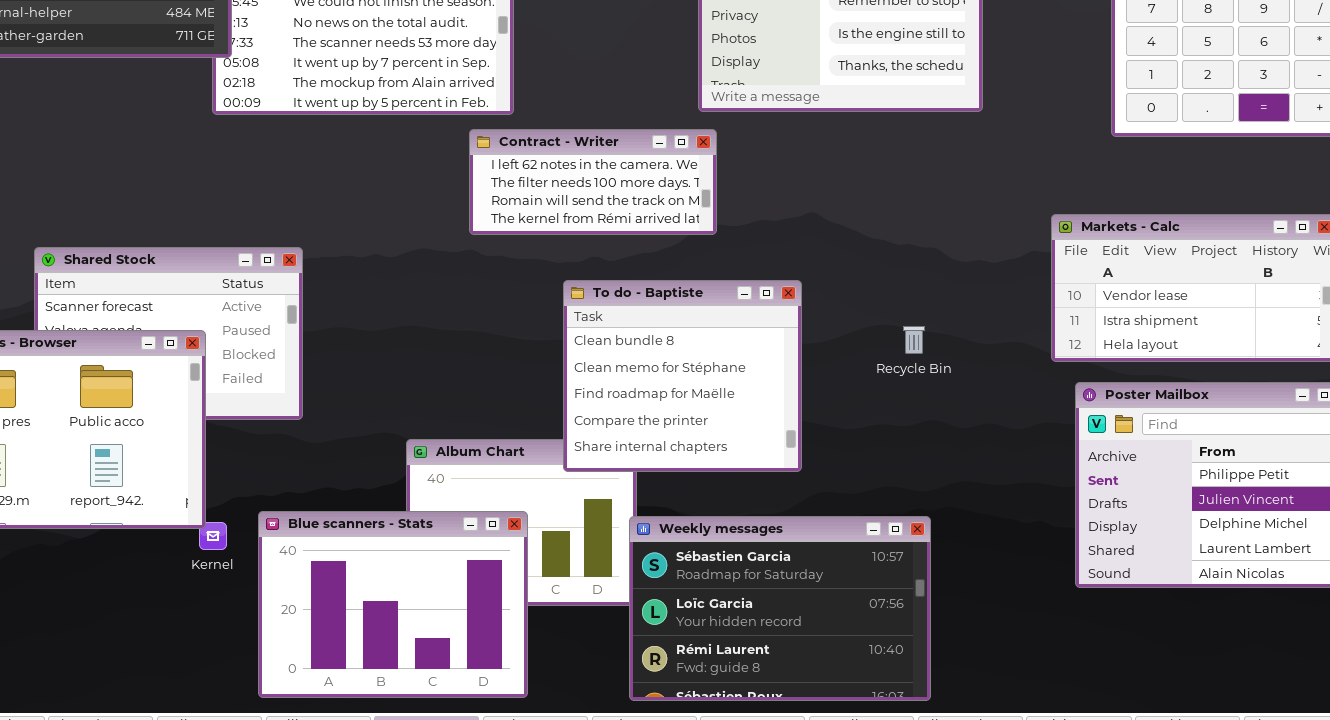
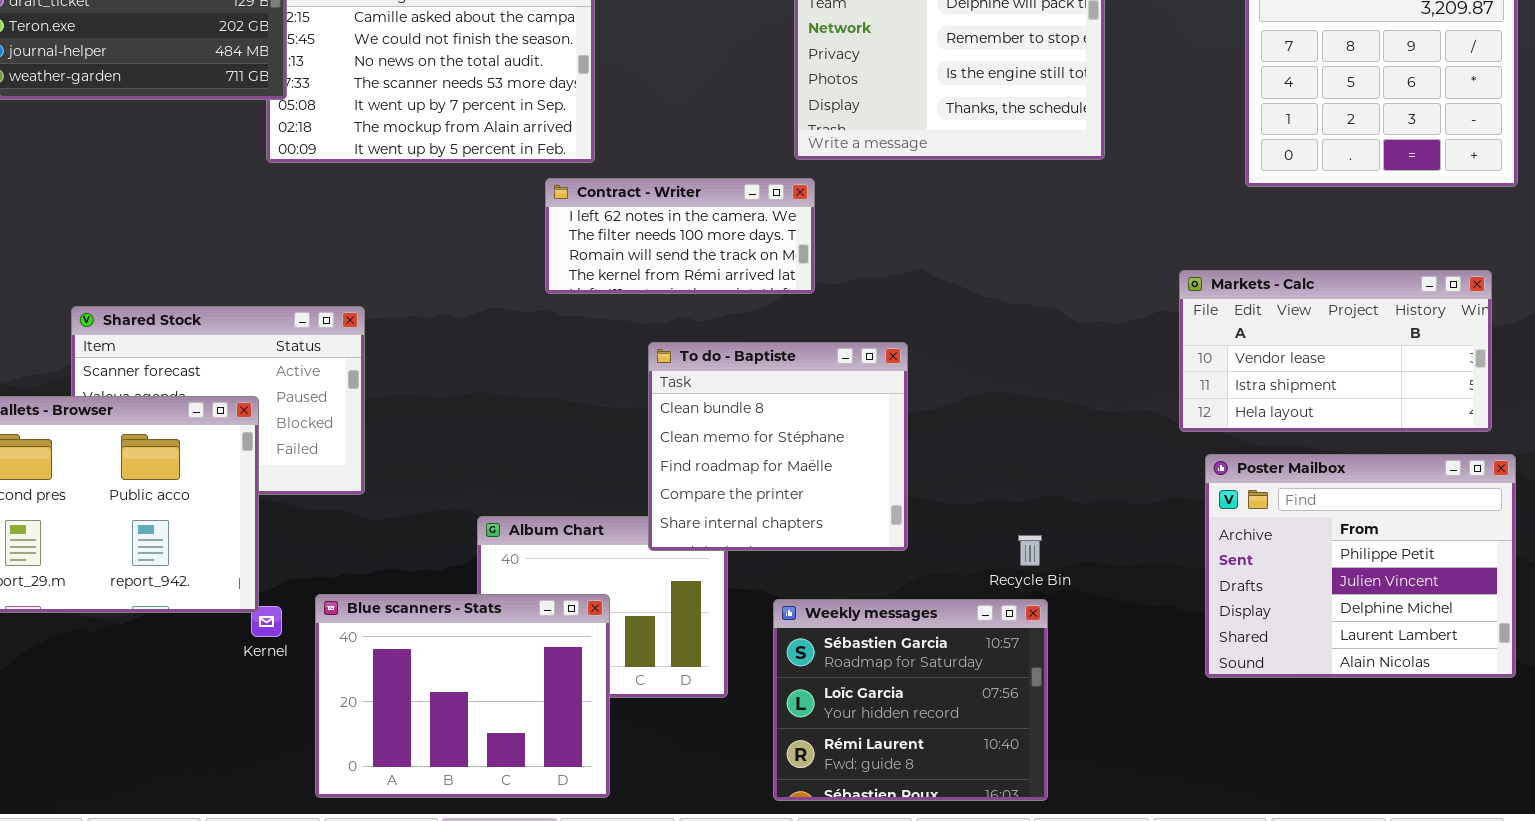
Recycle Bin: [903,326,925,354] -> [1018,535,1042,566], moved
Weekly messages: [629,516,931,701] -> [773,599,1048,801], resized

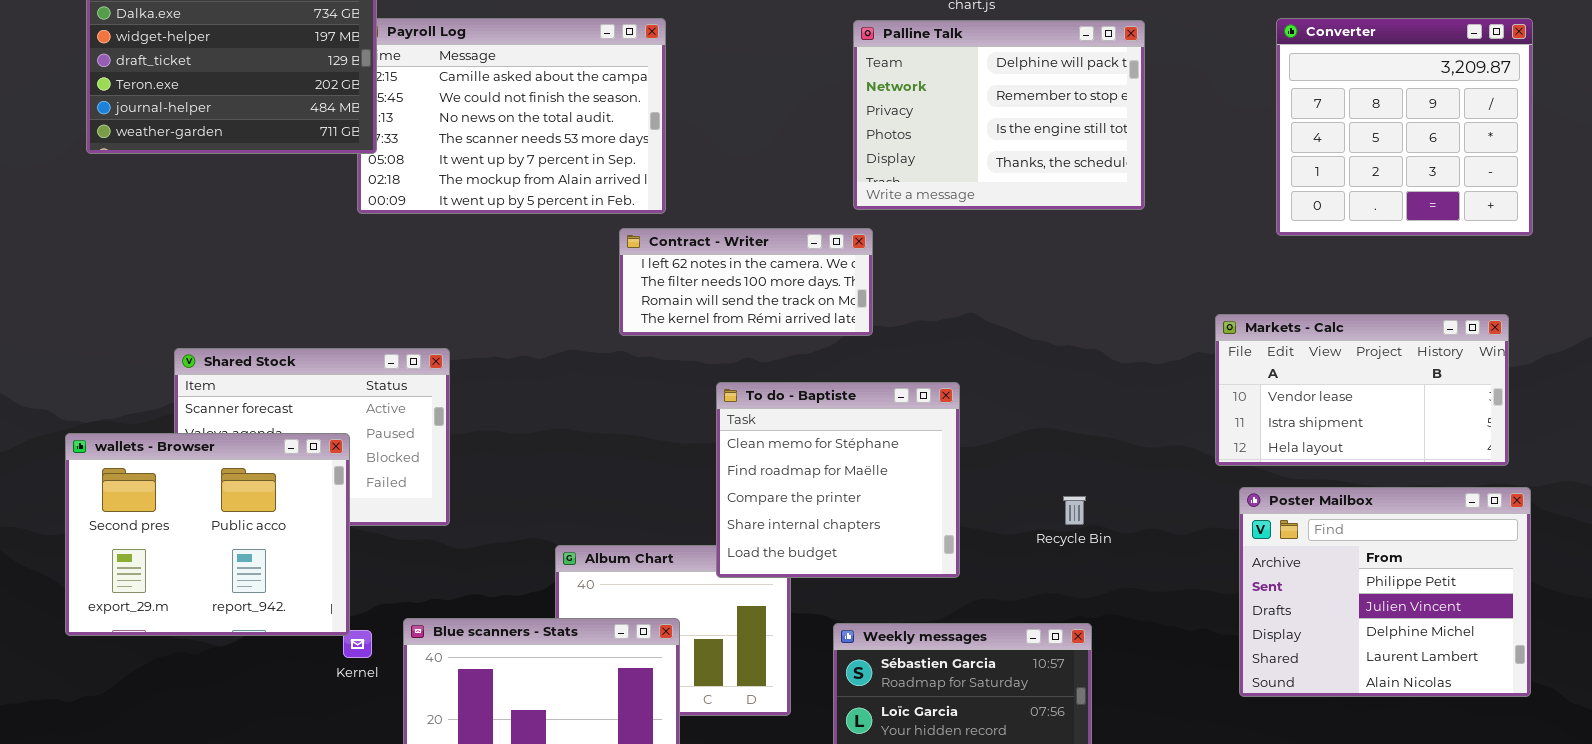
To do - Baptiste: [648,342,908,551] -> [716,382,960,578], scrolled down 1 row
Recycle Bin: [1018,535,1042,566] -> [1063,496,1086,525], moved

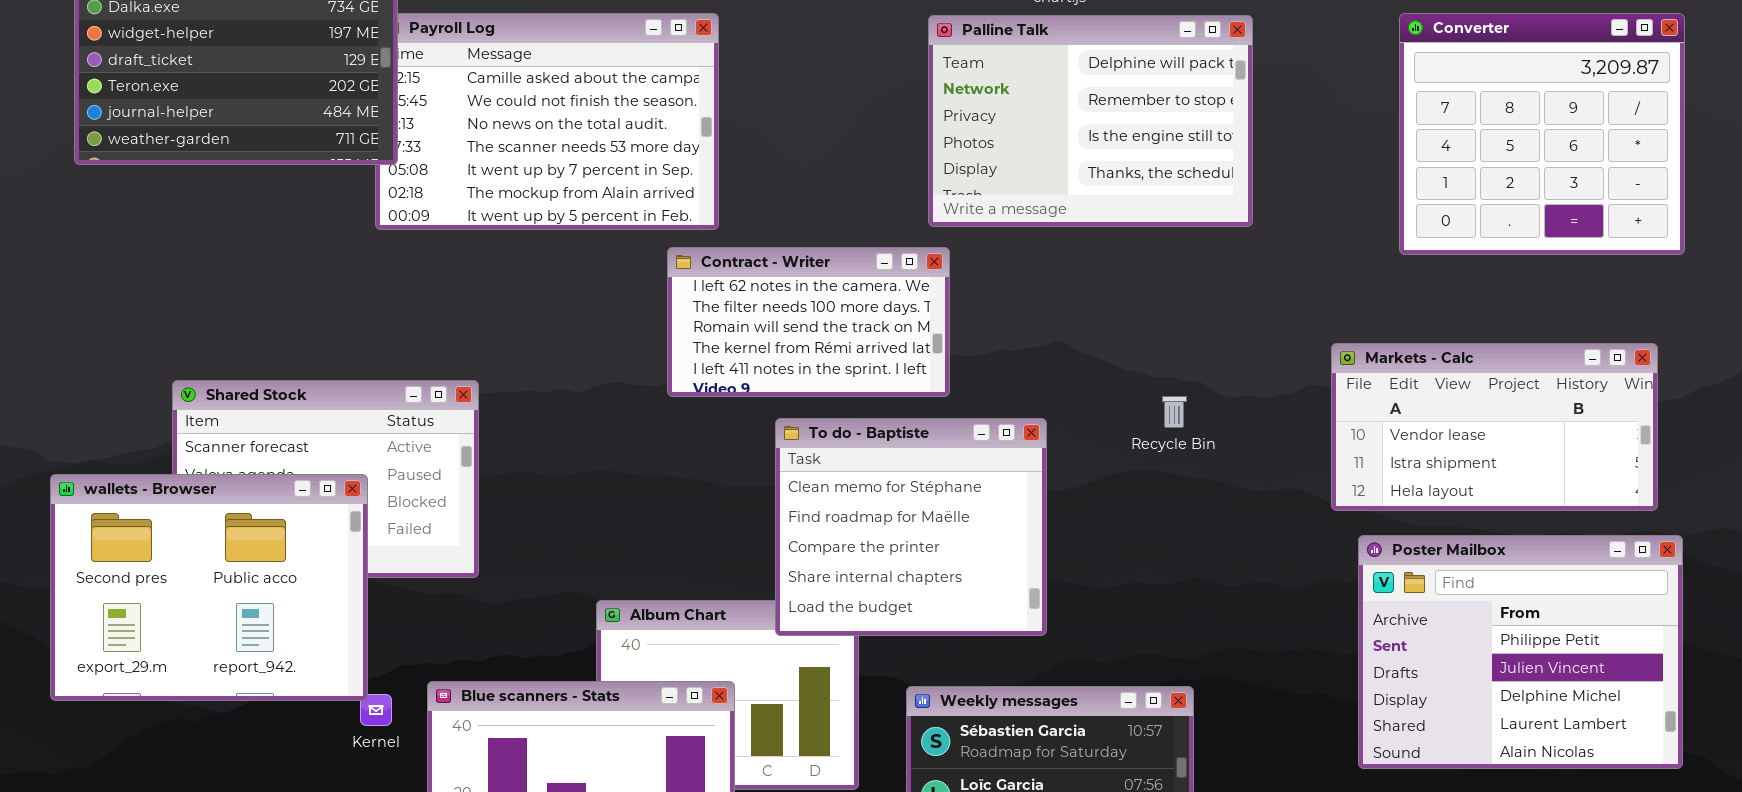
Contract - Writer: [619,228,873,336] -> [667,247,950,397], resized
Recycle Bin: [1063,496,1086,525] -> [1162,396,1187,428], moved

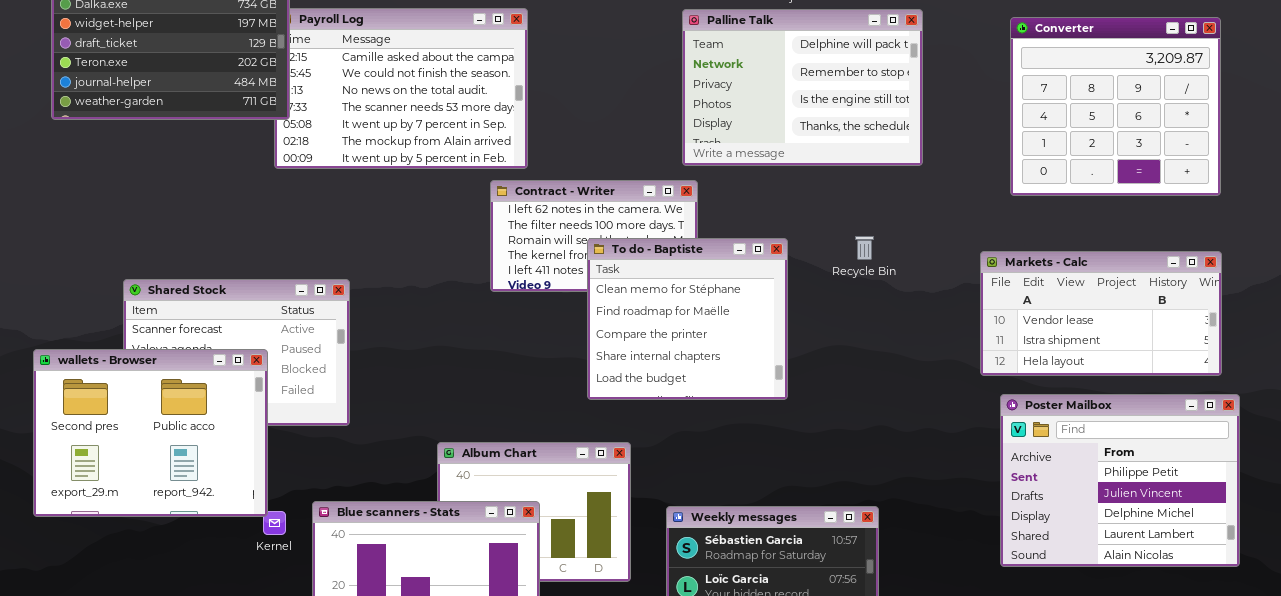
Converter: [1399,13,1685,255] -> [1010,17,1221,196], moved
Recycle Bin: [1162,396,1187,428] -> [855,236,874,260], moved
To do - Baptiste: [775,418,1047,636] -> [587,238,788,400], moved

